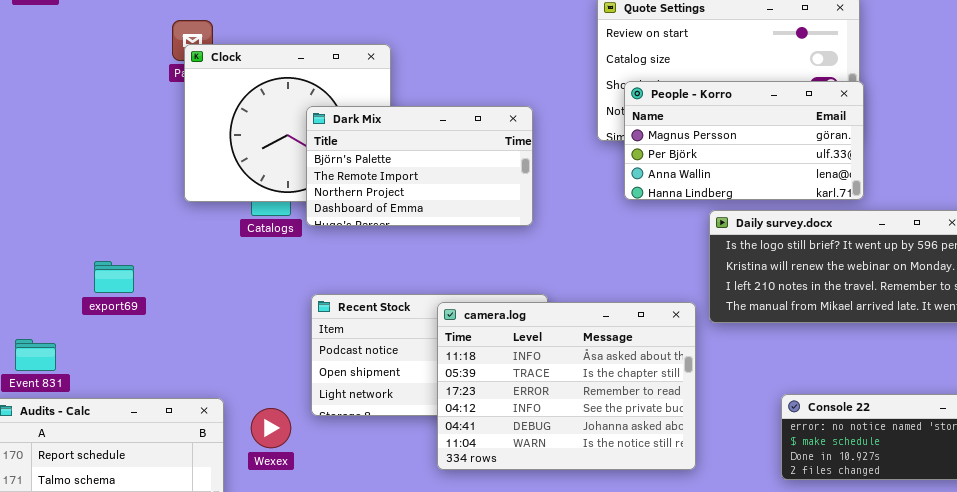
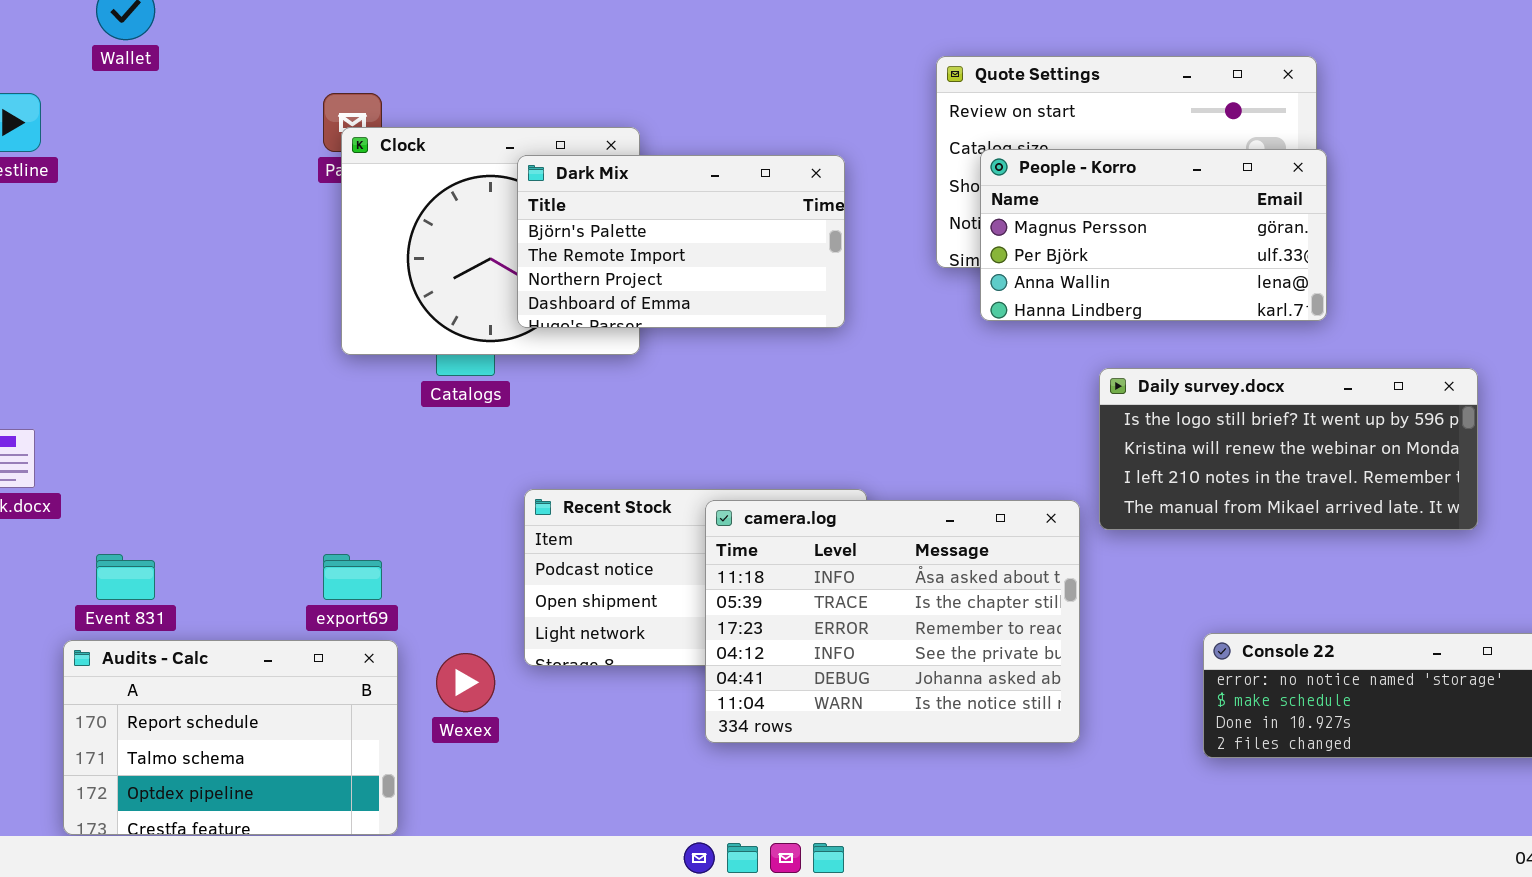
People - Korro: [624,81,864,200] -> [980,149,1327,321], moved
Dark Mix: [306,106,533,226] -> [517,155,845,328], moved
export69: [94,261,134,293] -> [323,554,382,600], moved

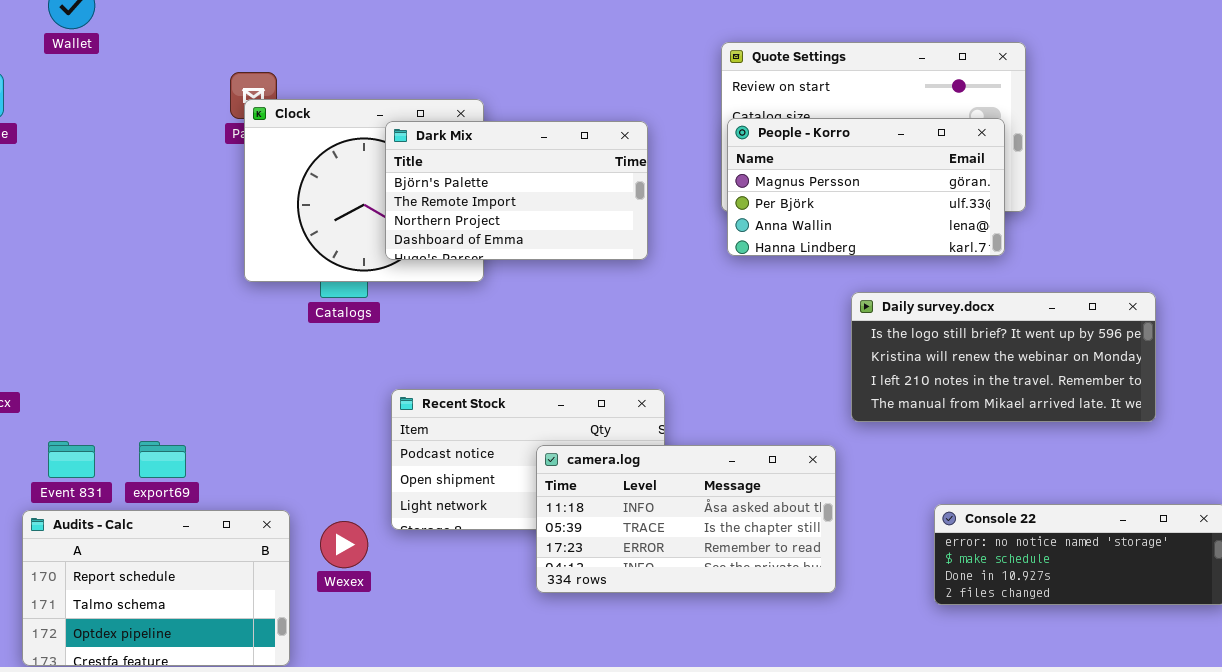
People - Korro: [980,149,1327,321] -> [727,118,1005,256], moved
camera.log: [705,500,1080,743] -> [536,445,836,593], resized
export69: [323,554,382,600] -> [139,441,186,478], moved

